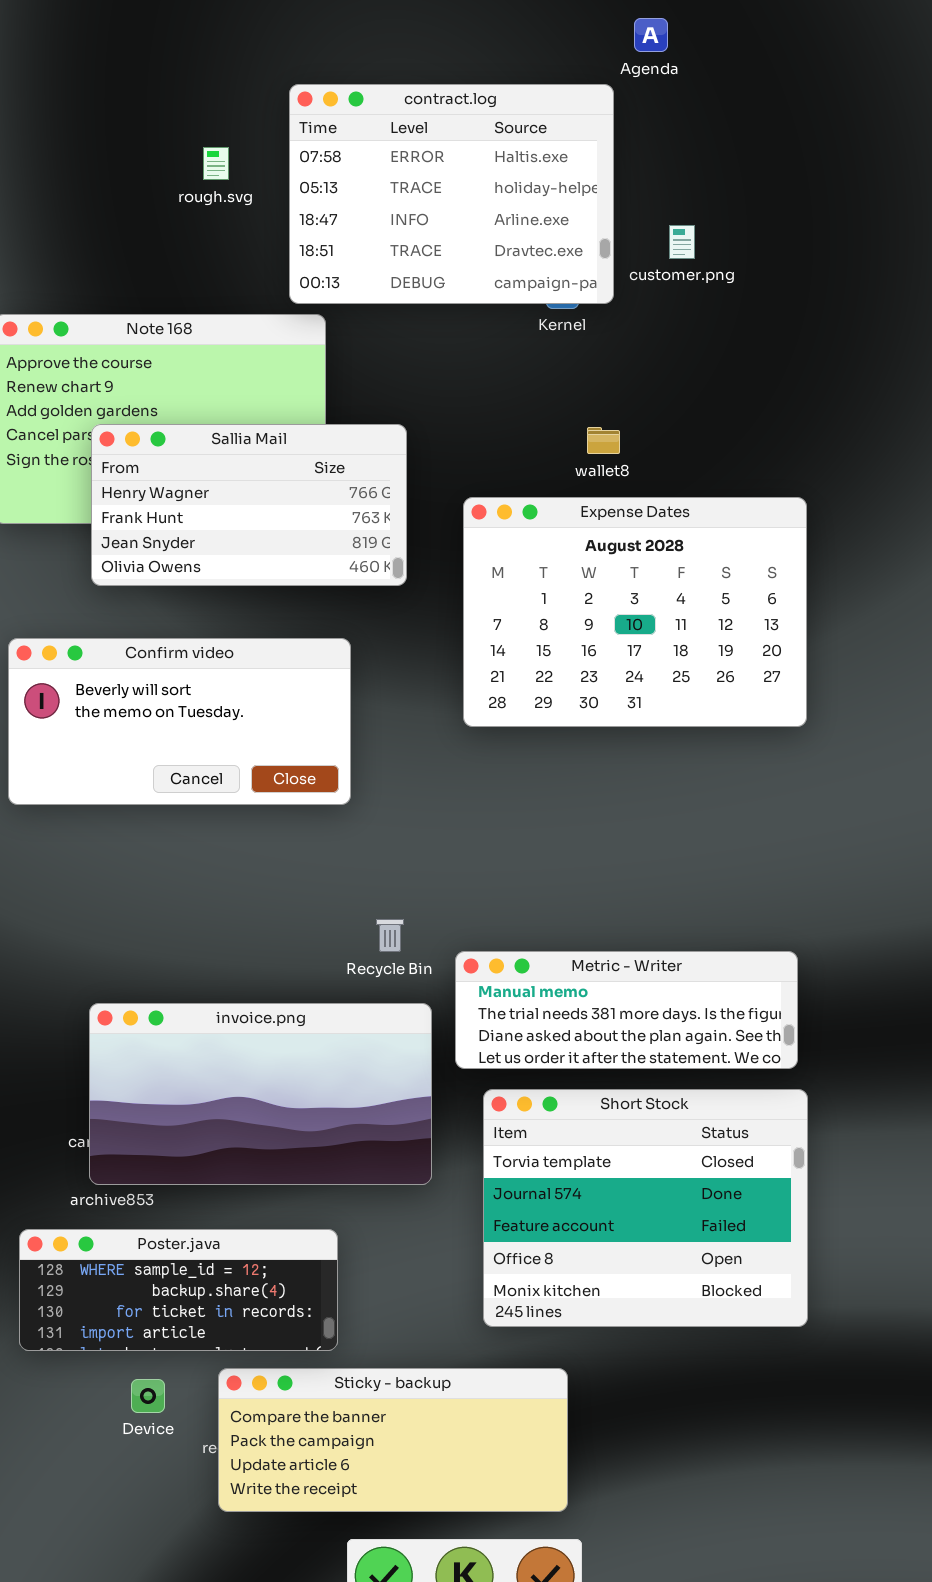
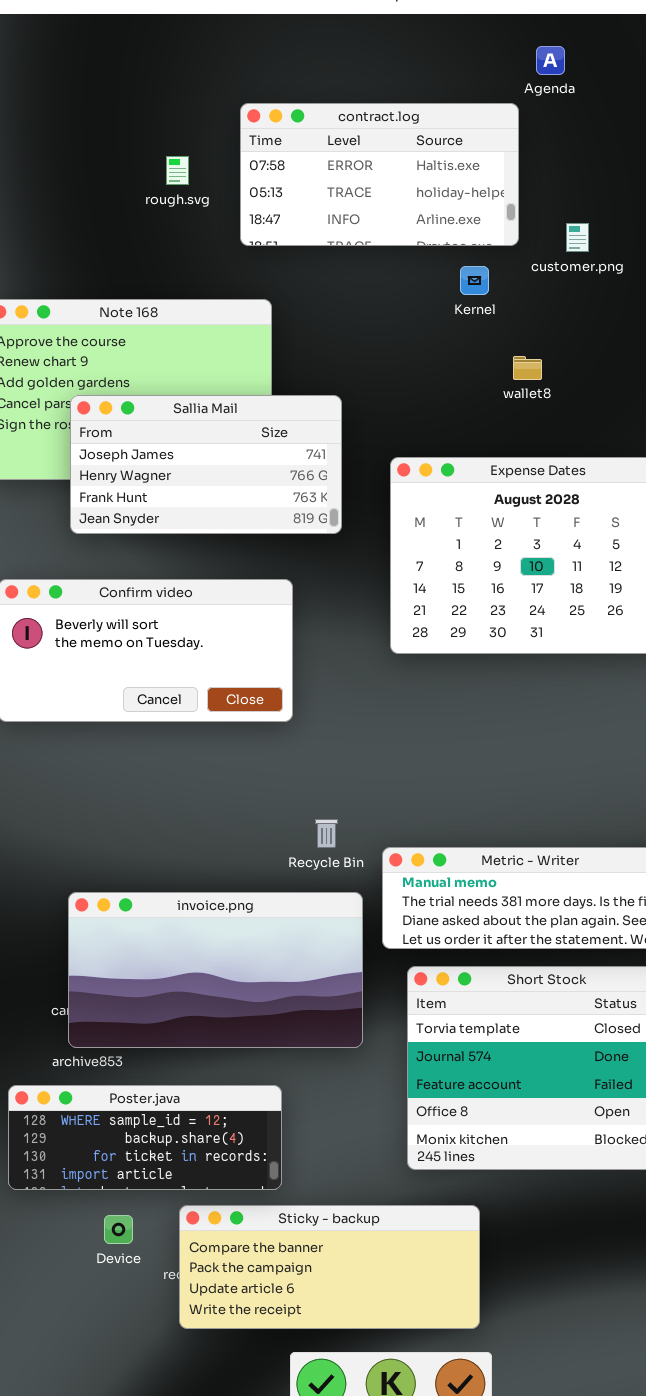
contract.log: [289,84,614,304] -> [240,103,519,246], resized
Sallia Mail: [91,424,407,586] -> [70,395,342,534], scrolled up 1 row
wallet8: [587,427,620,454] -> [513,356,542,380], moved

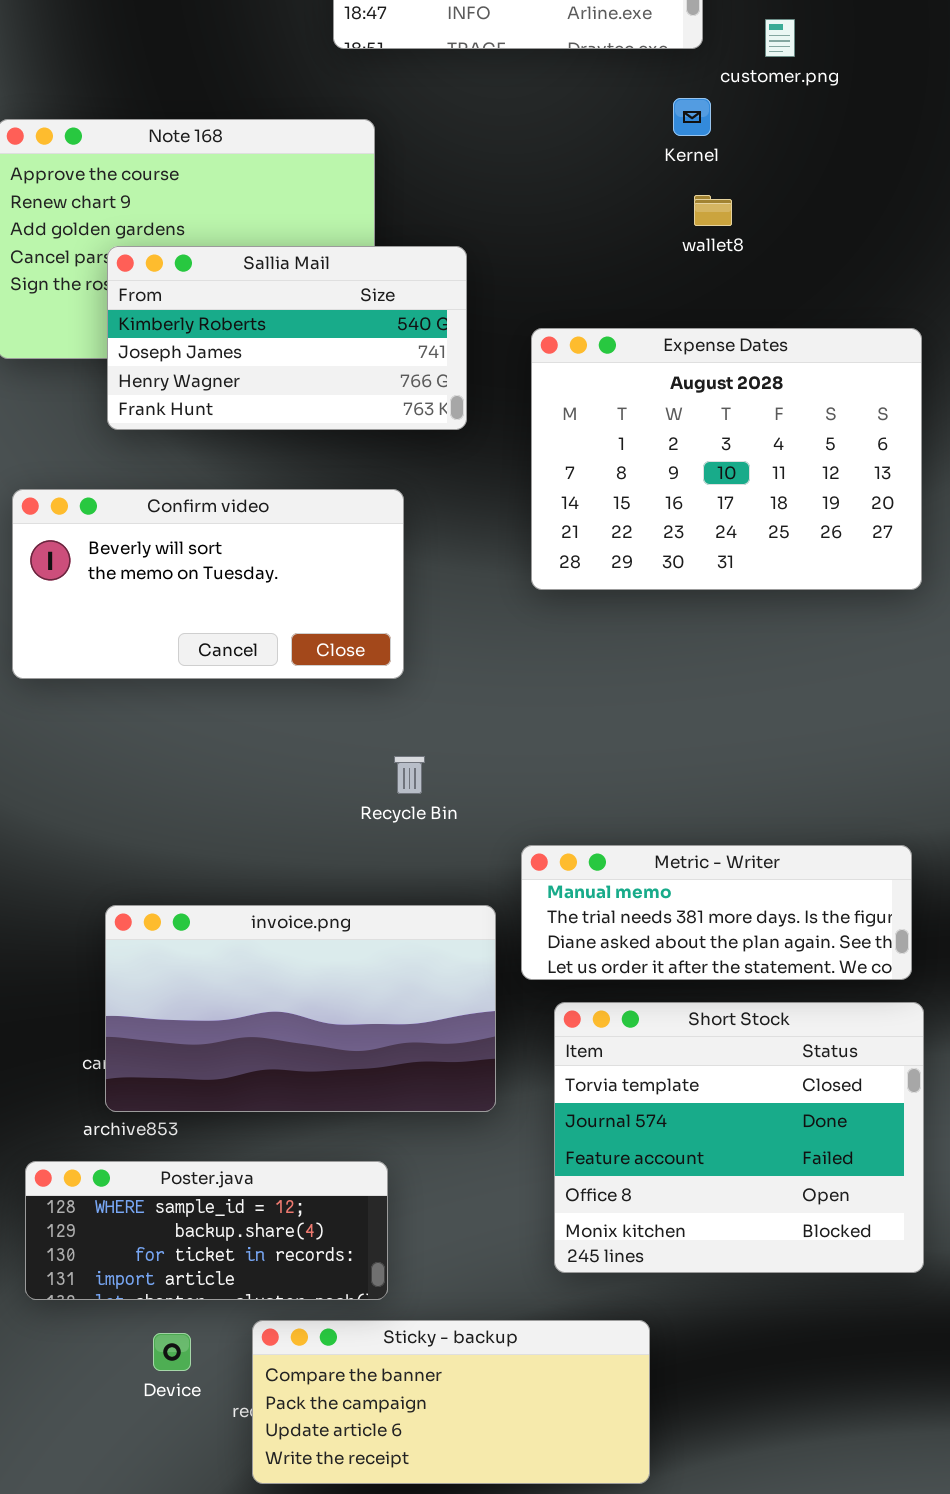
Kernel: [460,266,489,295] -> [673,98,711,136], moved
Sallia Mail: [70,395,342,534] -> [107,246,467,430], scrolled up 1 row
Recycle Bin: [315,819,338,848] -> [394,756,425,794], moved

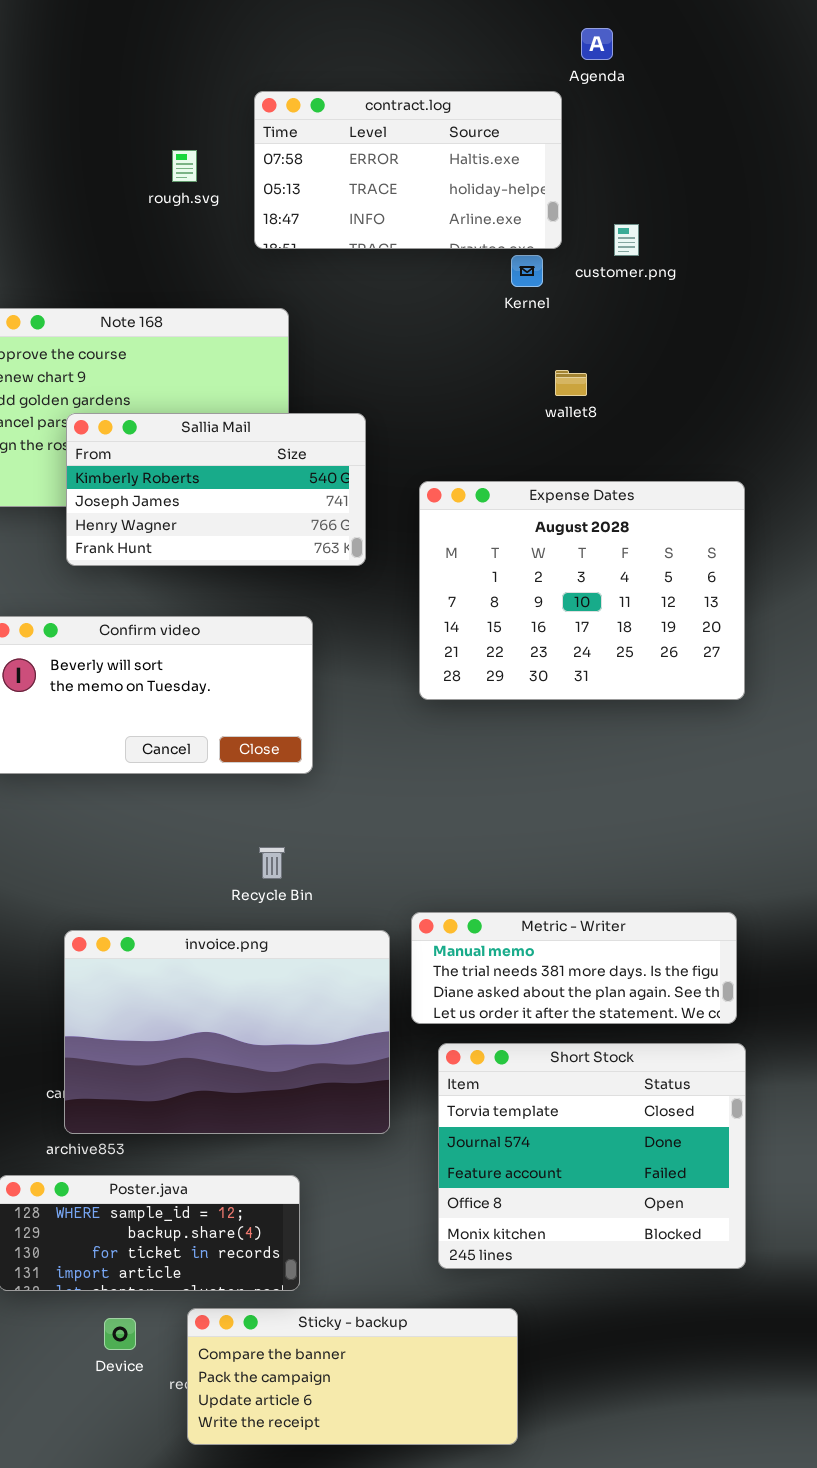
Kernel: [673,98,711,136] -> [511,255,543,287], moved
Recycle Bin: [394,756,425,794] -> [259,847,285,879], moved
invoice.png: [105,905,496,1112] -> [64,930,390,1134], resized

